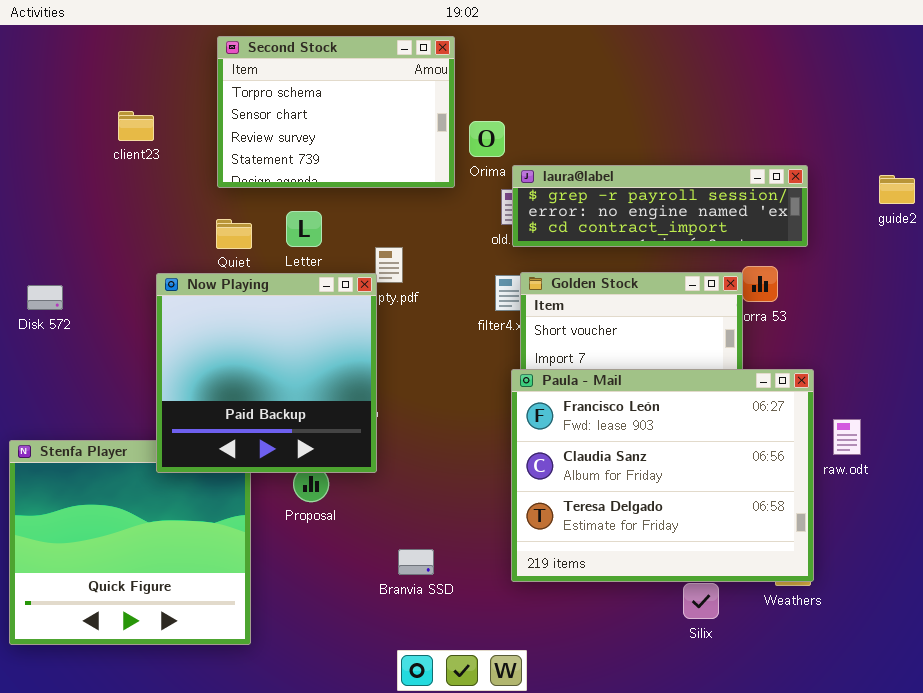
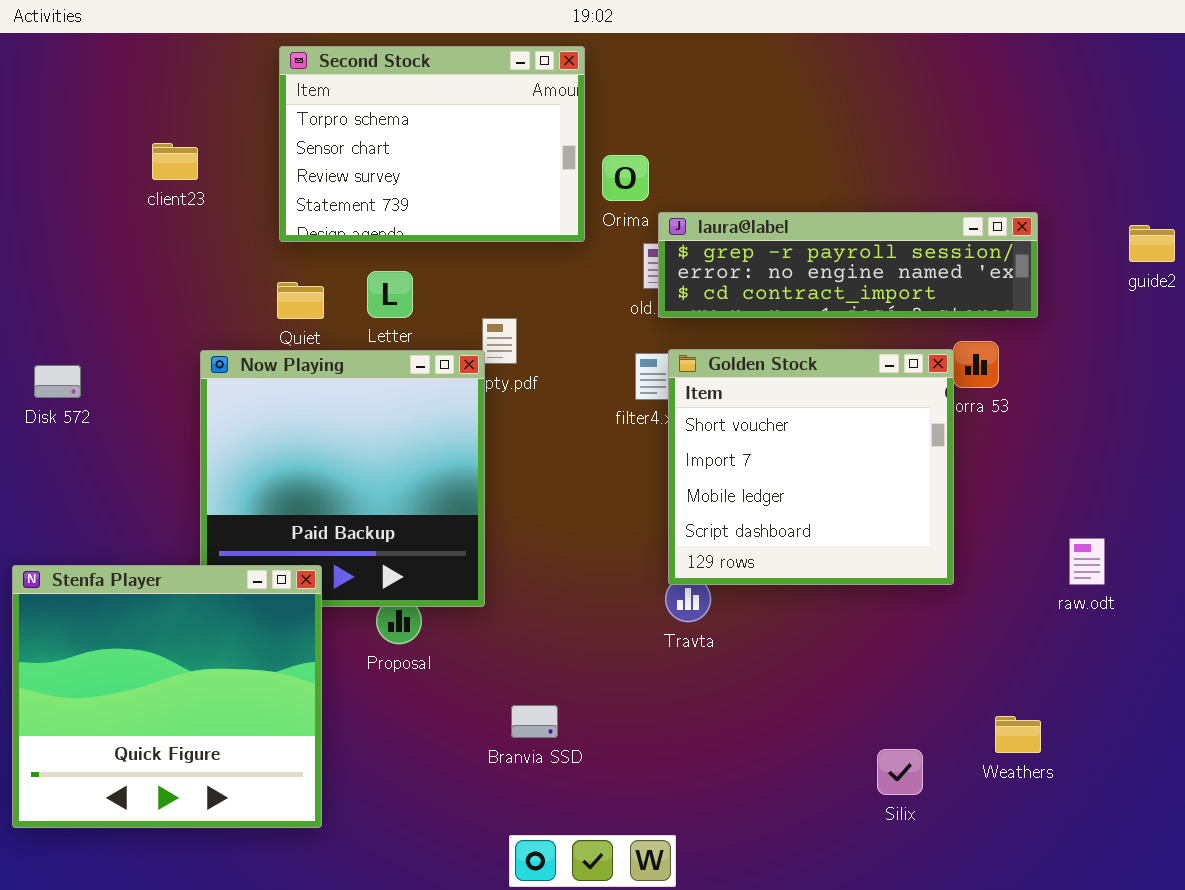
Paula - Mail: [511,369,814,582] -> none, closed
Stenfa Player: [9,440,251,645] -> [12,565,322,828], raised

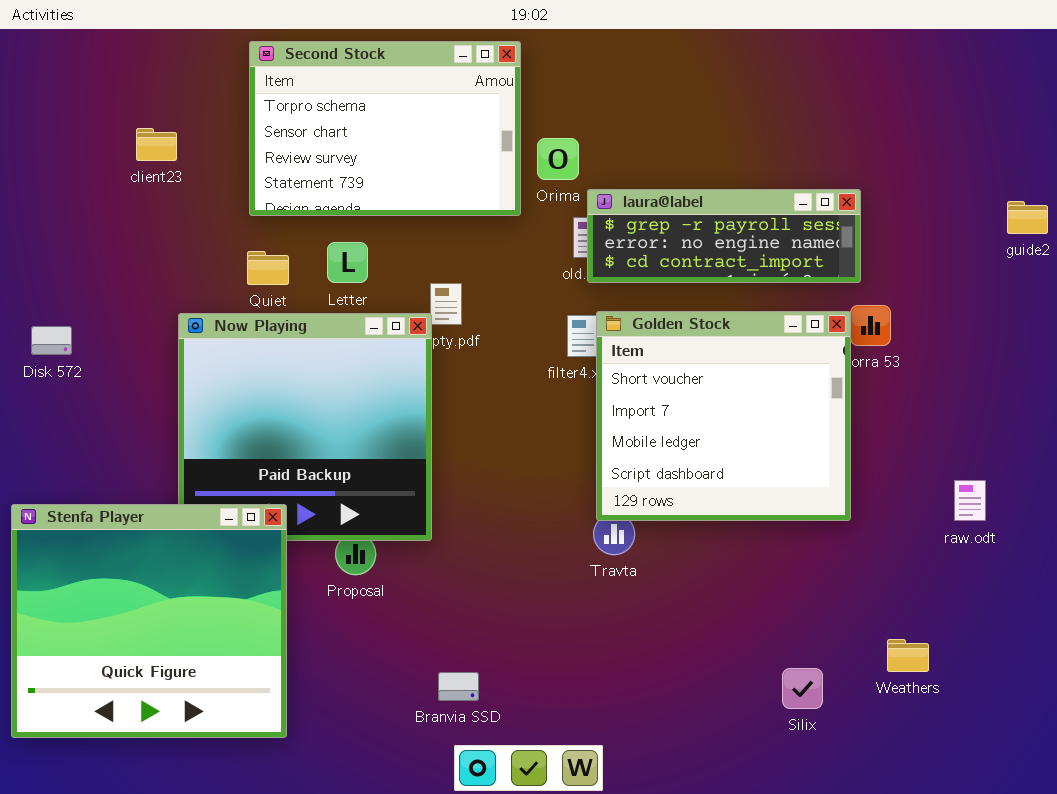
laura@label: [658,212,1038,318] -> [587,189,861,283], resized
Branvia SSD: [511,705,558,738] -> [438,672,479,701], moved

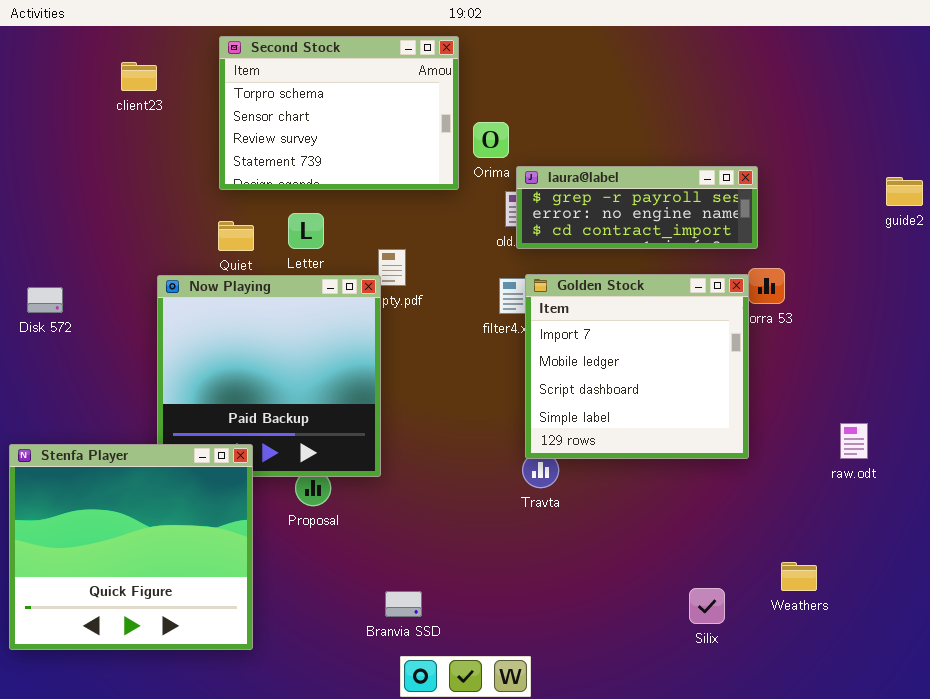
client23: [136,128,177,161] -> [121,62,157,91], moved
Golden Stock: [596,311,851,521] -> [525,274,749,459], scrolled down 1 row

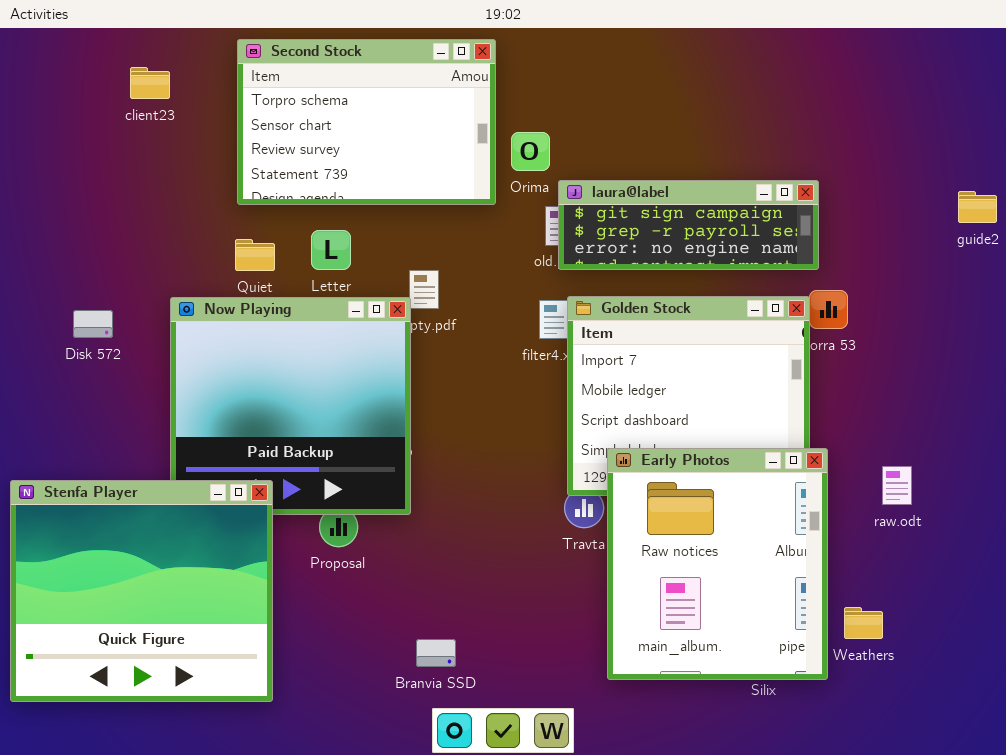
laura@label: [516,166,758,249] -> [558,180,819,270], scrolled up 1 row
Disk 572: [27,287,63,313] -> [73,310,113,338], moved
Early Photos: none -> [607,448,828,680], opened
raw.odt: [840,423,868,459] -> [882,466,912,505], moved

